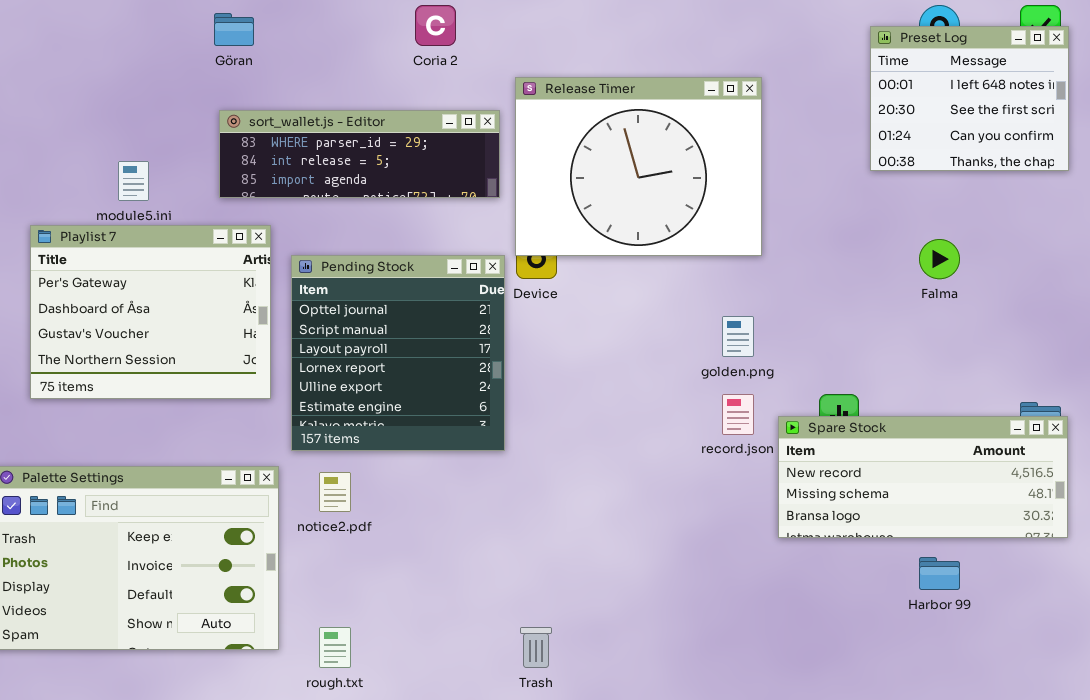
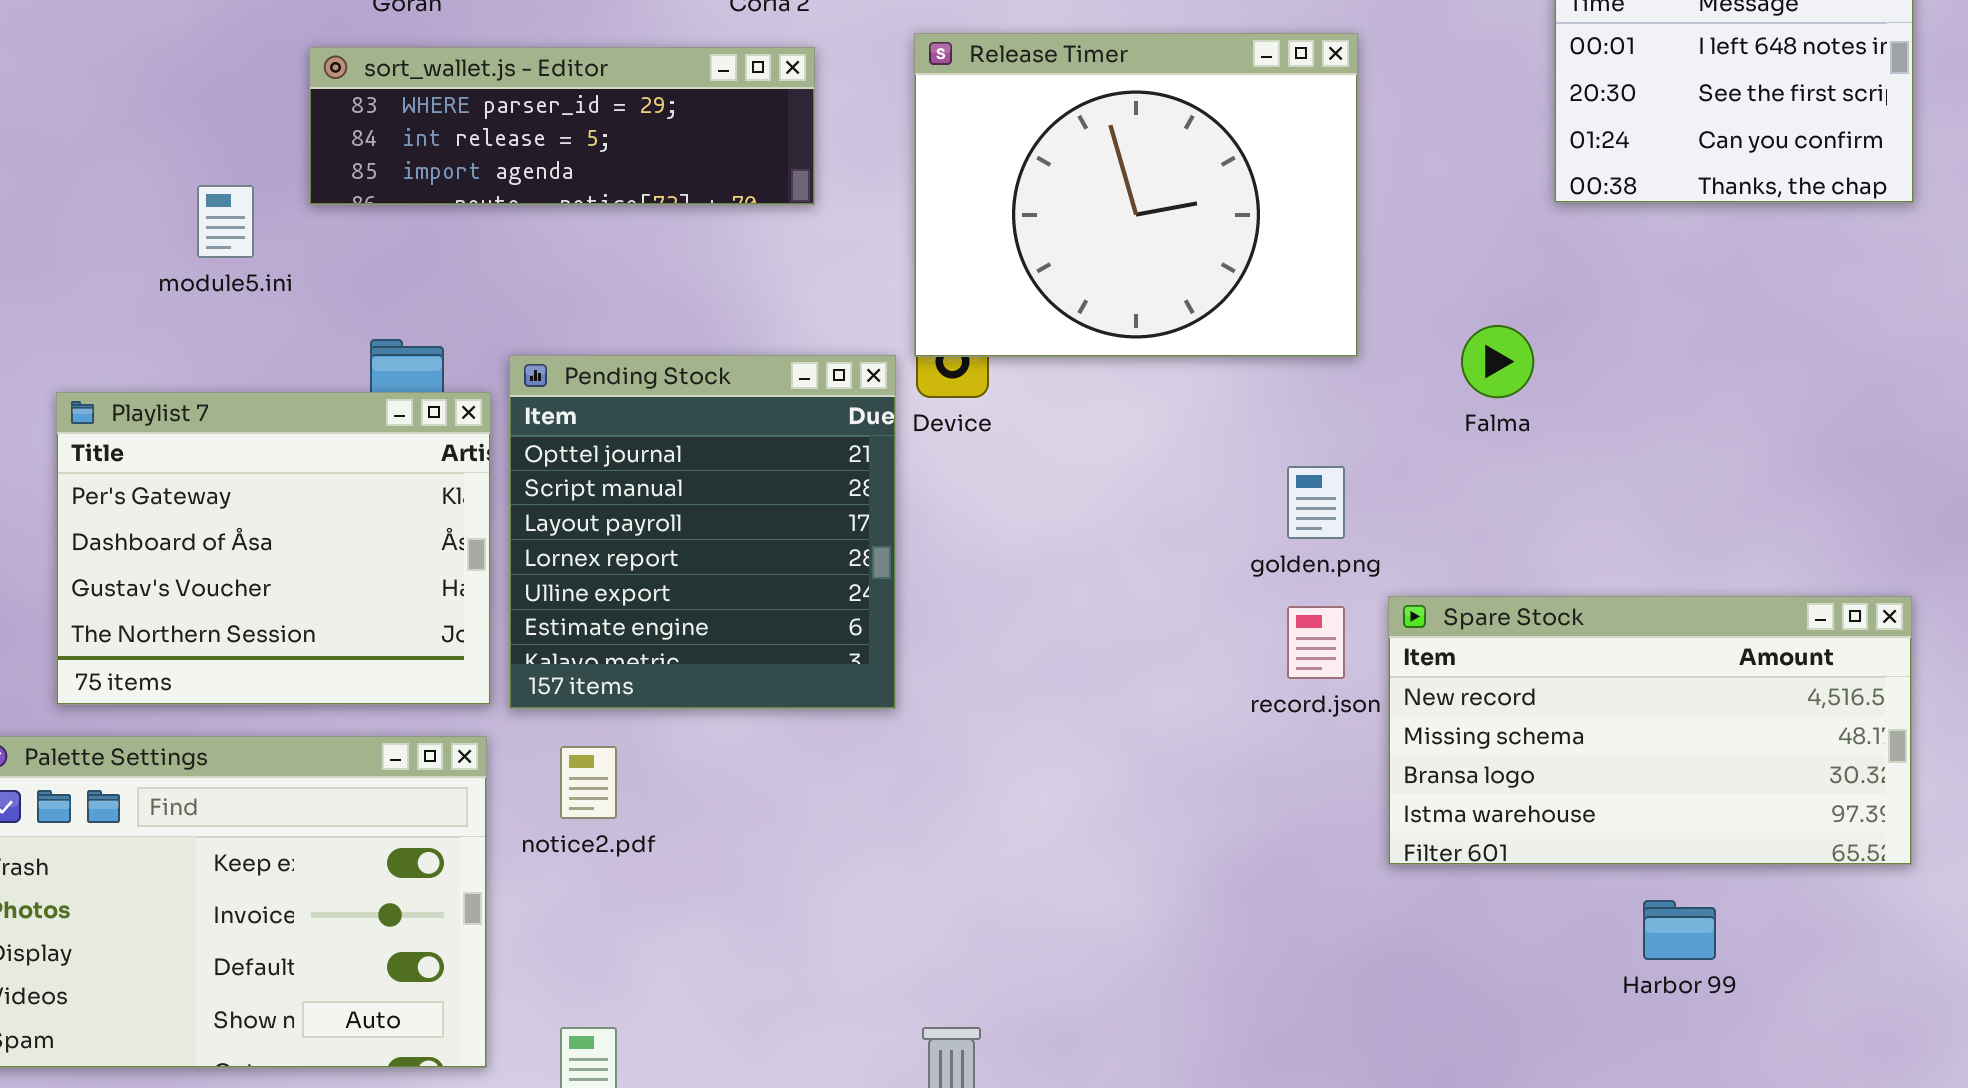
sort_wallet.js - Editor: [219,110,500,198] -> [309,47,815,205], moved
Playlist 7: [30,225,271,399] -> [56,392,491,705], moved
Falma: [919,239,960,279] -> [1461,325,1534,398], moved
Spare Stock: [778,416,1068,538] -> [1388,596,1912,865], resized

